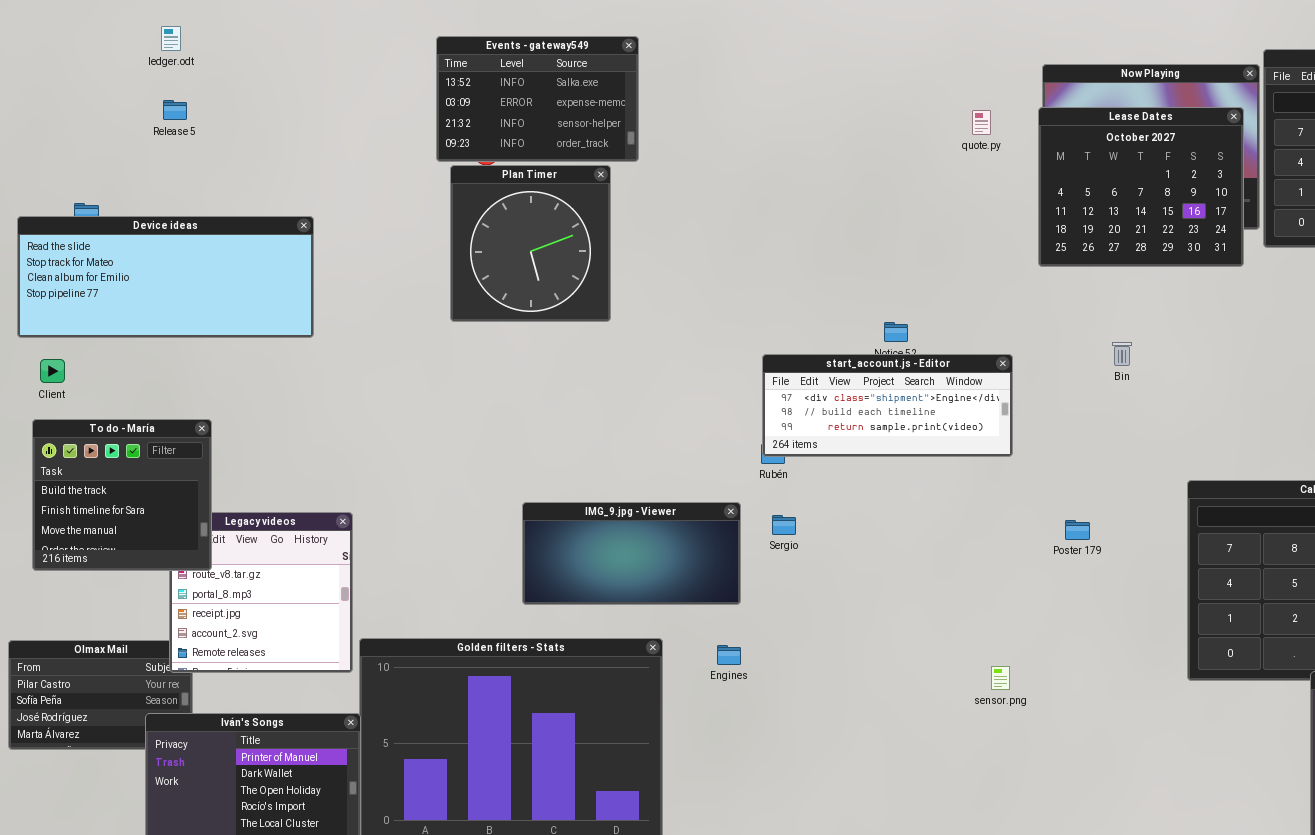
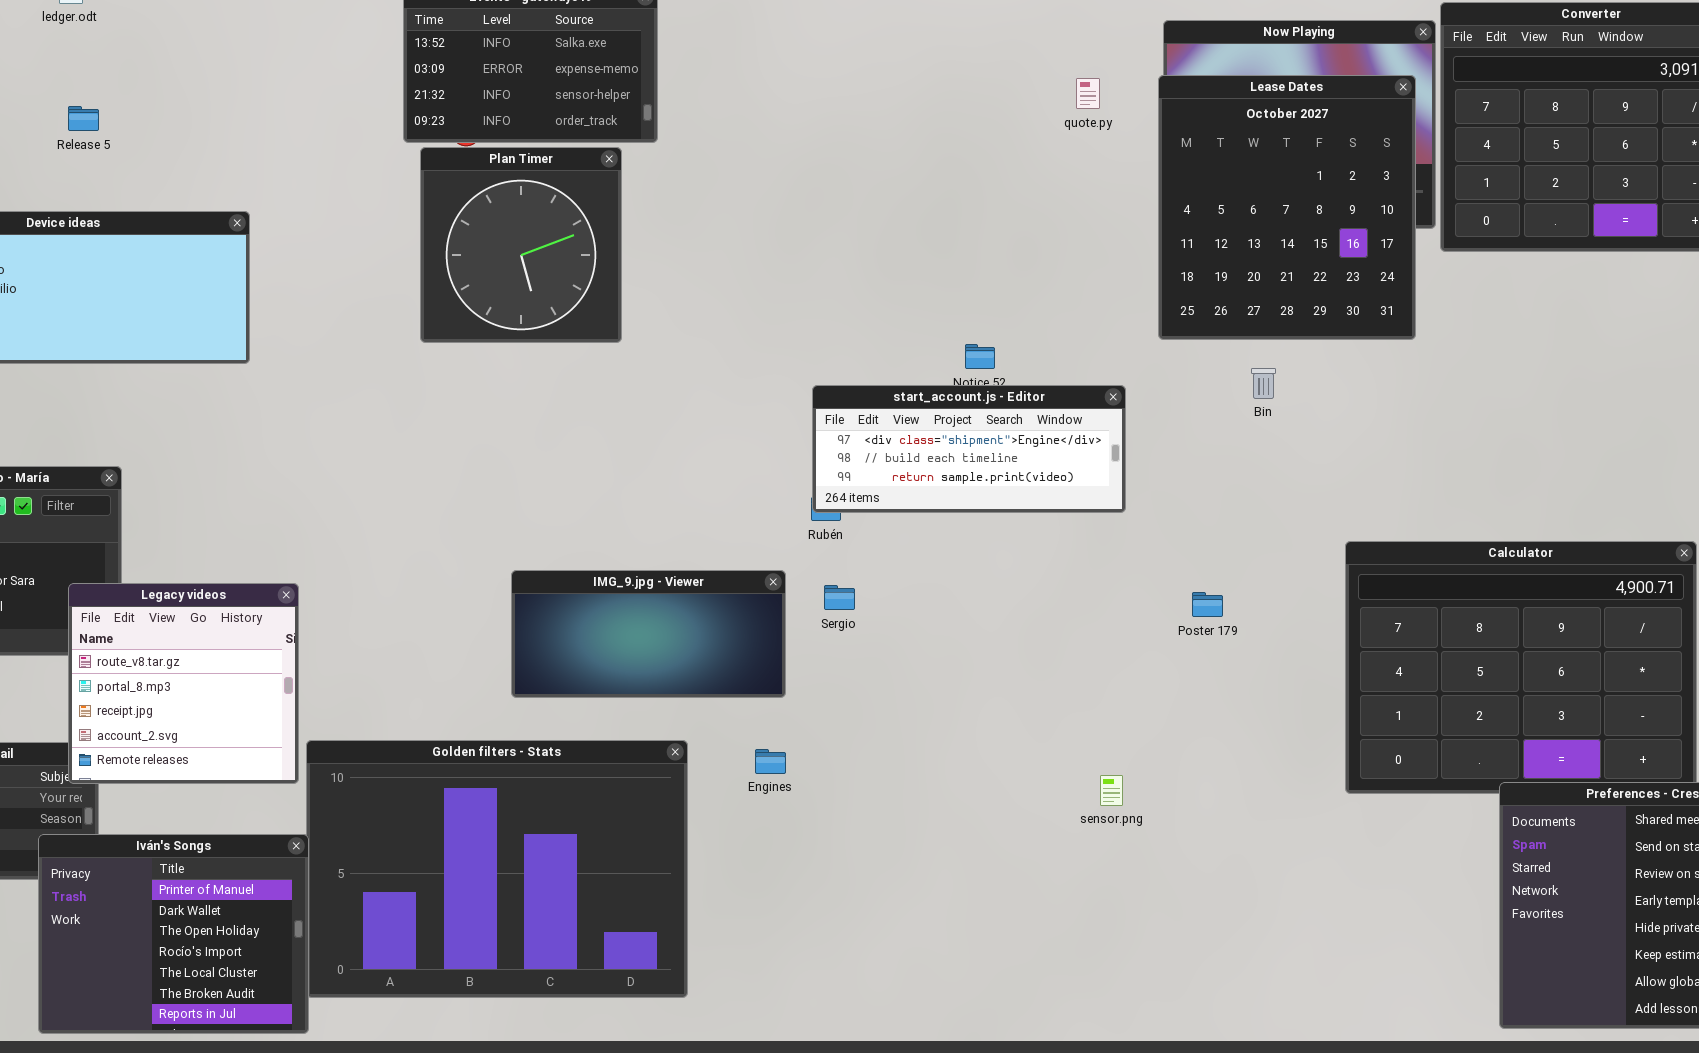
Release 5: [163,100,187,120] -> [68,106,99,131], moved
Lease Dates: [1038,107,1244,267] -> [1158,75,1416,340], resized
Legacy videos: [169,512,353,673] -> [68,583,299,784], raised

